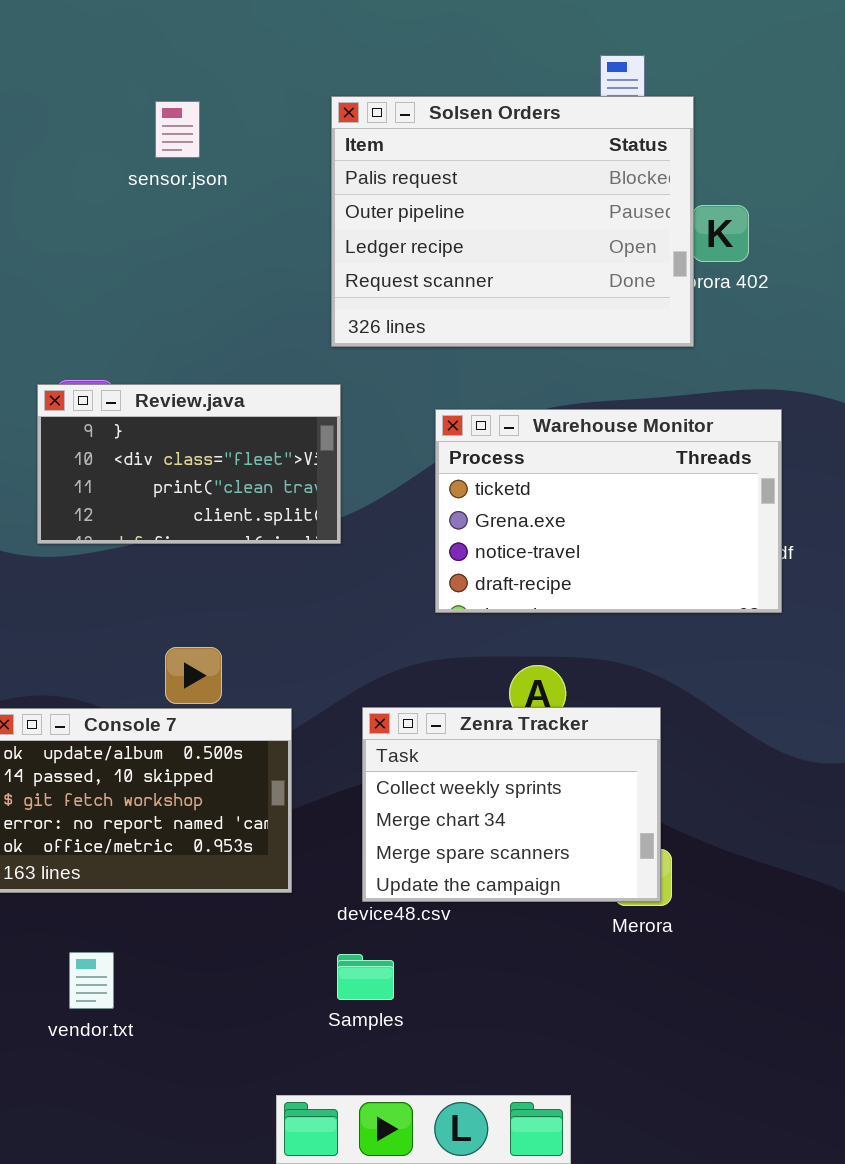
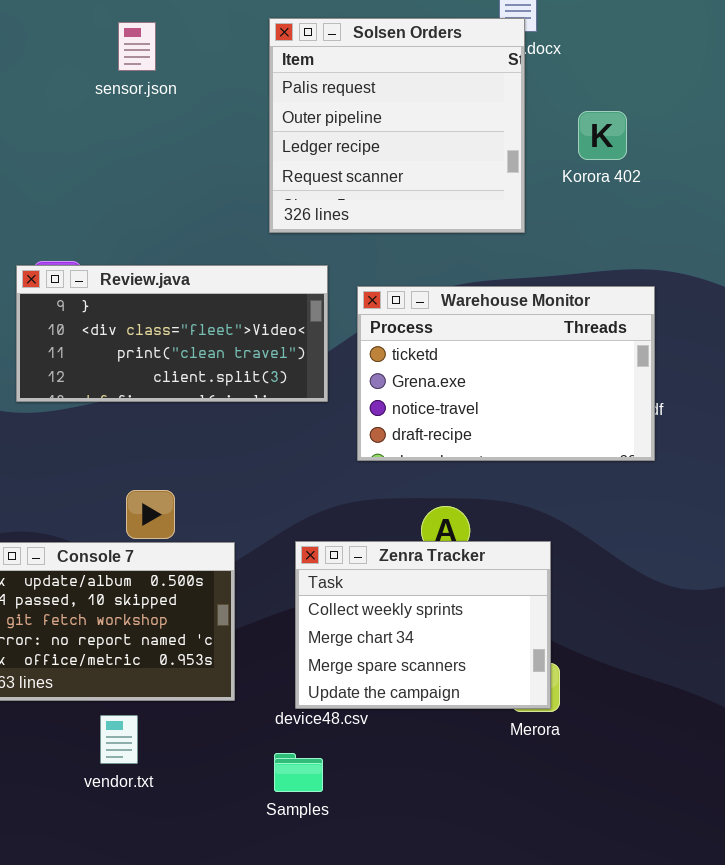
Solsen Orders: [331,96,694,347] -> [269,18,525,233], resized
Review.java: [37,384,341,544] -> [16,265,328,402], resized
vendor.txt: [69,952,114,1009] -> [100,715,138,764], moved

